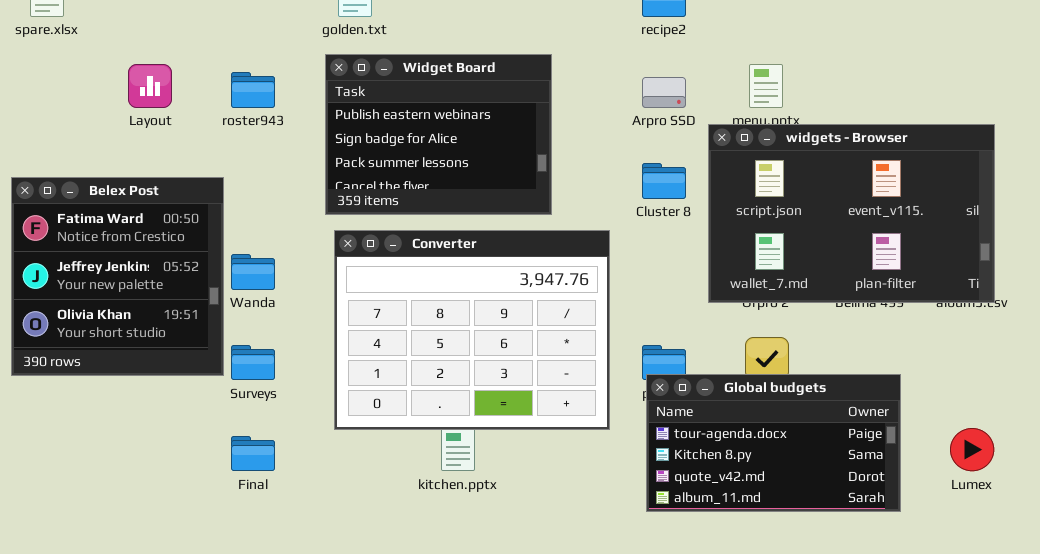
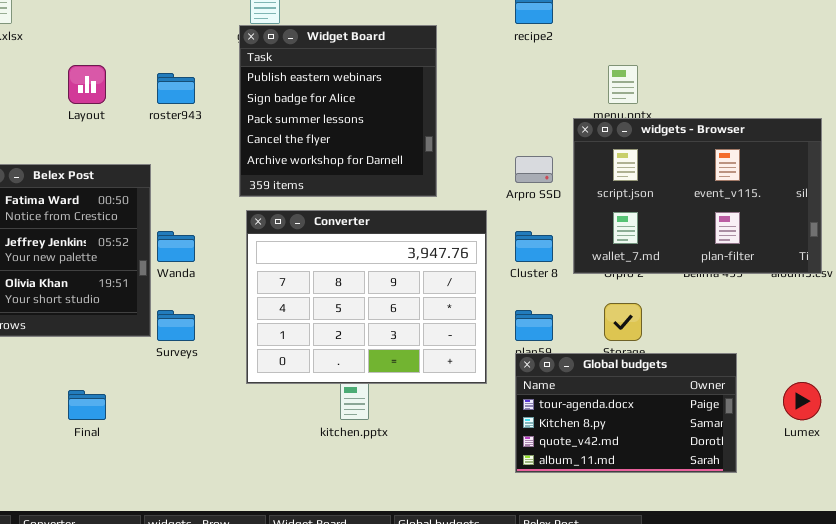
Widget Board: [325,54,552,215] -> [239,25,437,197], resized
Arpro SSD: [642,77,686,108] -> [515,156,553,183], moved
Cluster 8: [642,163,686,199] -> [515,231,553,262], moved
Global budgets: [646,374,901,512] -> [515,353,737,473], moved
Final: [231,436,275,471] -> [68,390,106,420], moved

